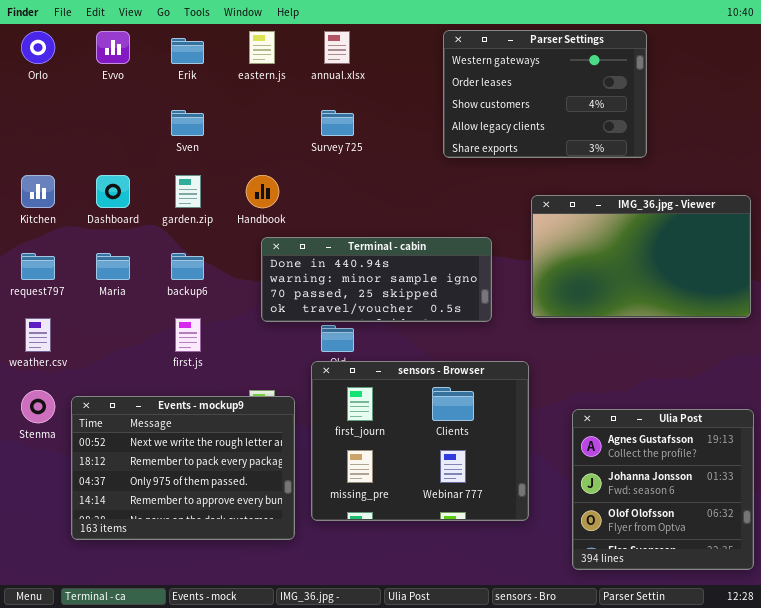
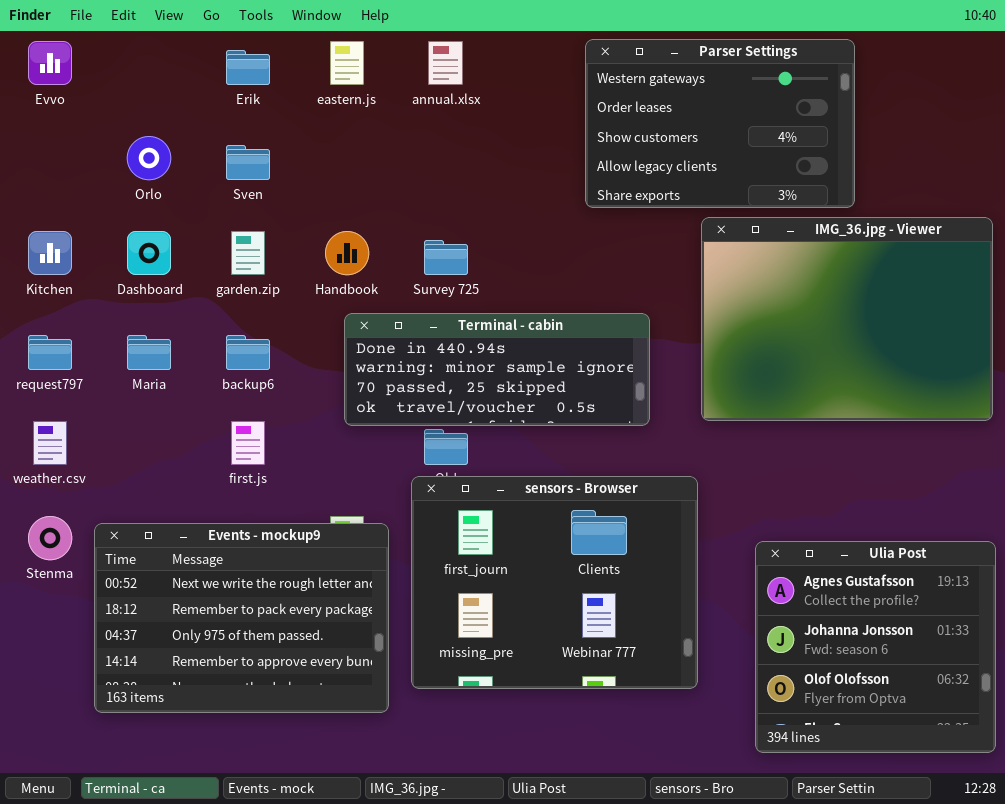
Orlo: [21,31,55,64] -> [127,136,171,180], moved
Evvo: [96,31,130,64] -> [28,41,72,85], moved
Survey 725: [321,110,354,136] -> [424,240,468,275], moved
IMG_36.jpg - Viewer: [531,195,751,318] -> [701,217,993,421], resized

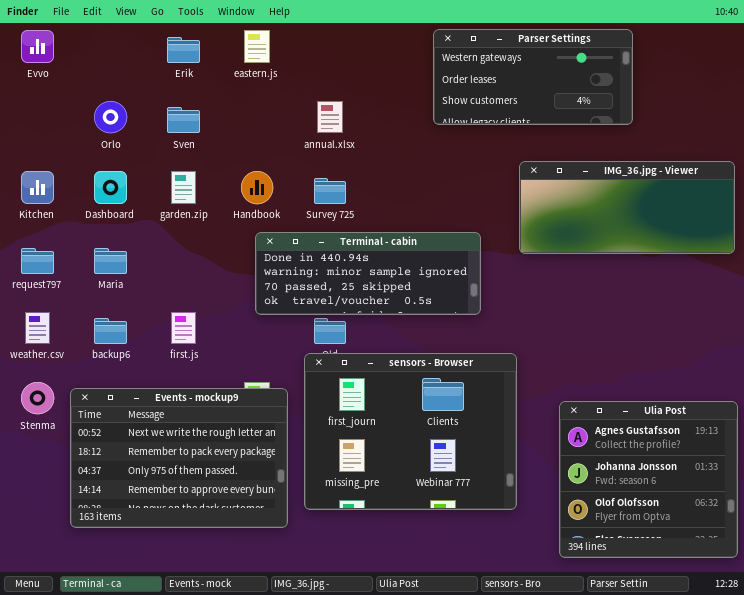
Parser Settings: [585,39,855,208] -> [433,29,633,125], resized
annual.xlsx: [428,41,463,85] -> [317,101,343,133], moved
IMG_36.jpg - Viewer: [701,217,993,421] -> [519,161,735,254], resized
backup6: [226,335,270,370] -> [94,318,127,344], moved

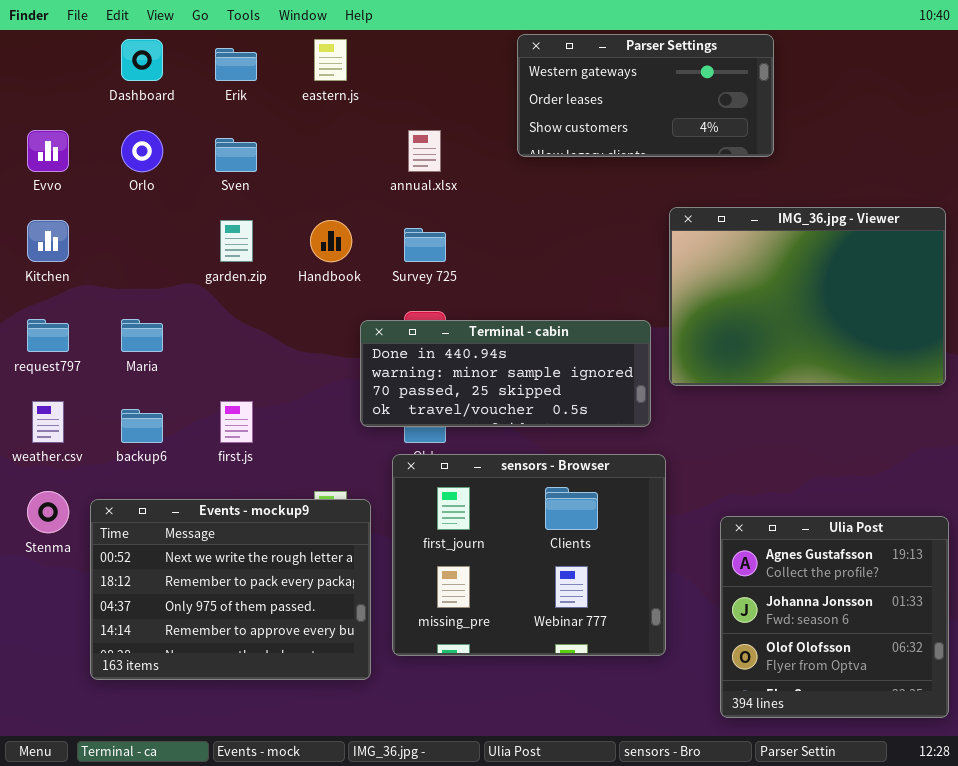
Parser Settings: [433,29,633,125] -> [517,34,774,157], moved
Evvo: [21,30,54,63] -> [27,130,69,172], moved
IMG_36.jpg - Viewer: [519,161,735,254] -> [669,207,946,386], resized
Dashboard: [94,171,127,204] -> [121,39,163,81], moved
Terminal - cabin: [255,232,481,315] -> [360,320,651,427], moved

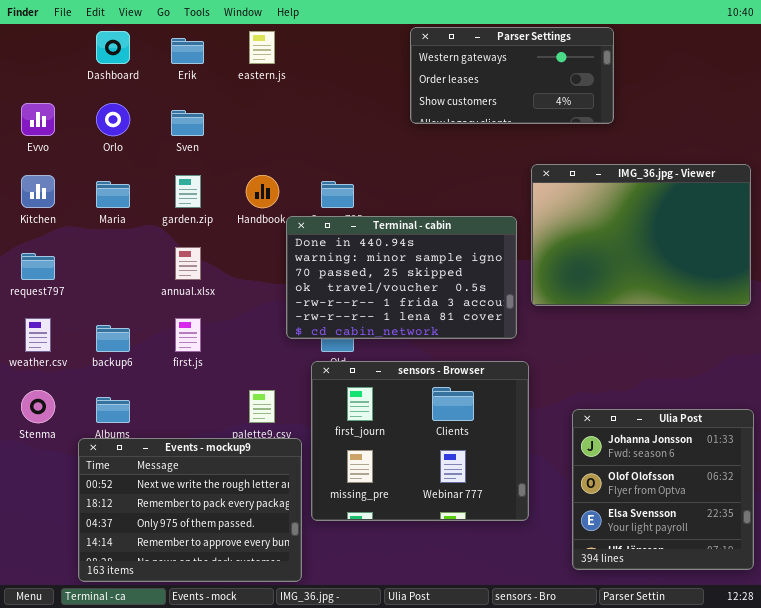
annual.xlsx: [408,130,441,172] -> [175,247,201,280], moved
Maria: [121,319,163,352] -> [96,181,130,208], moved
Terminal - cabin: [360,320,651,427] -> [286,216,517,339], resized
Events - mockup9: [90,499,371,680] -> [78,438,302,582], moved
Ulia Post: [720,516,949,718] -> [572,409,754,570], scrolled down 1 row

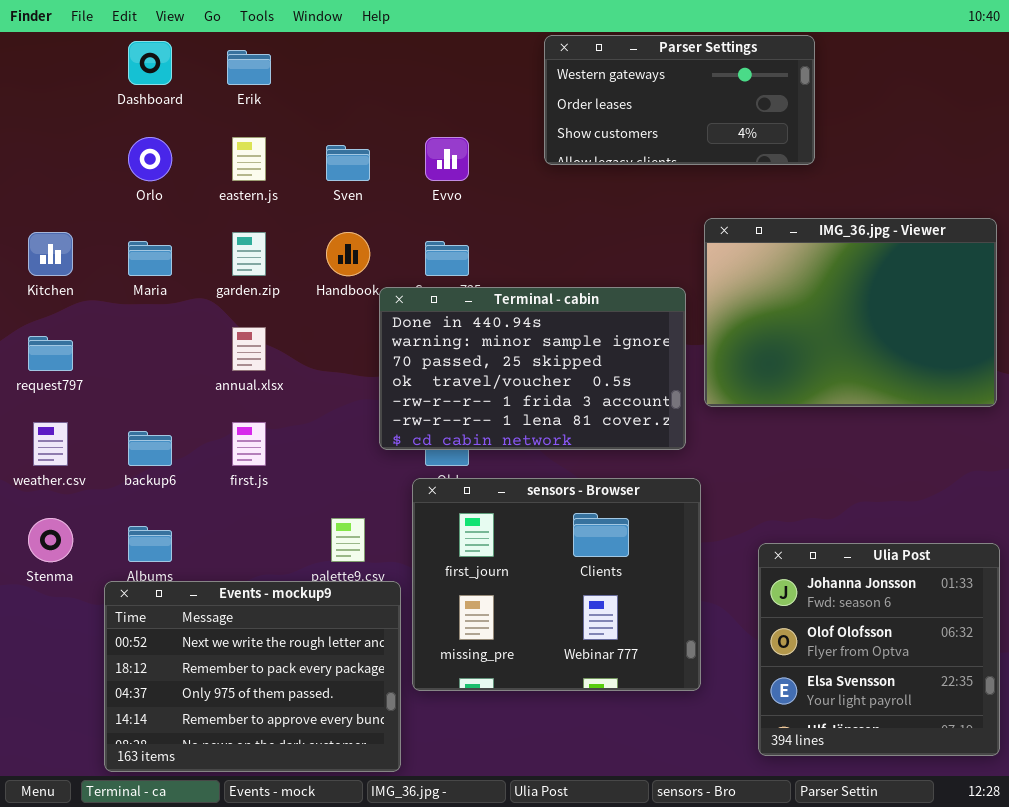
eastern.js: [249,31,275,64] -> [232,137,266,181], moved
Evvo: [21,103,55,136] -> [425,137,469,181], moved
Sven: [171,110,204,136] -> [326,145,370,181], moved

